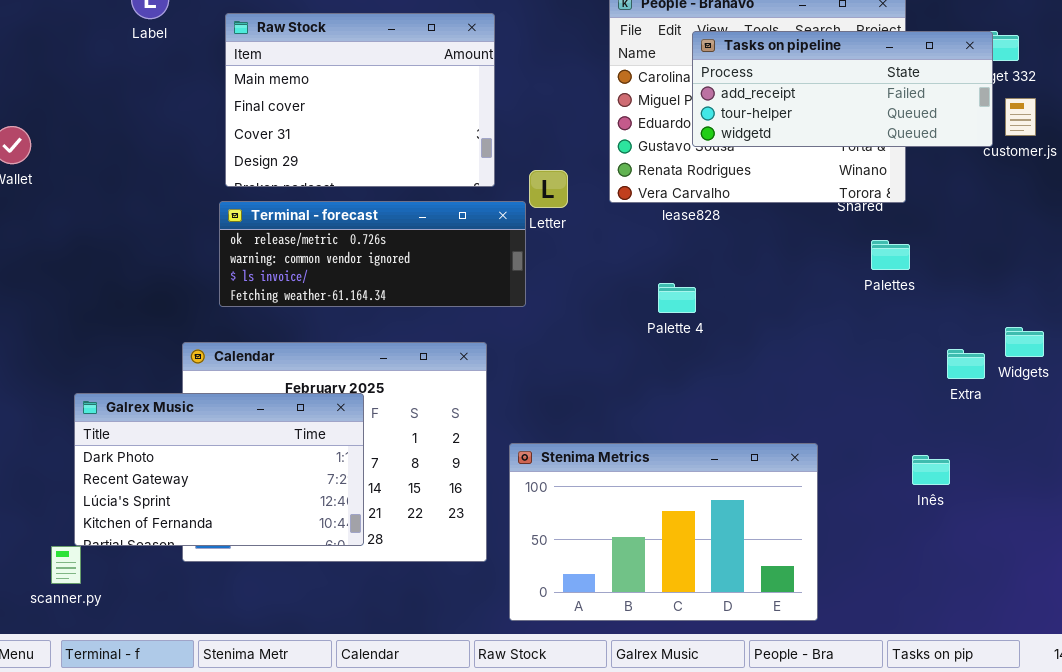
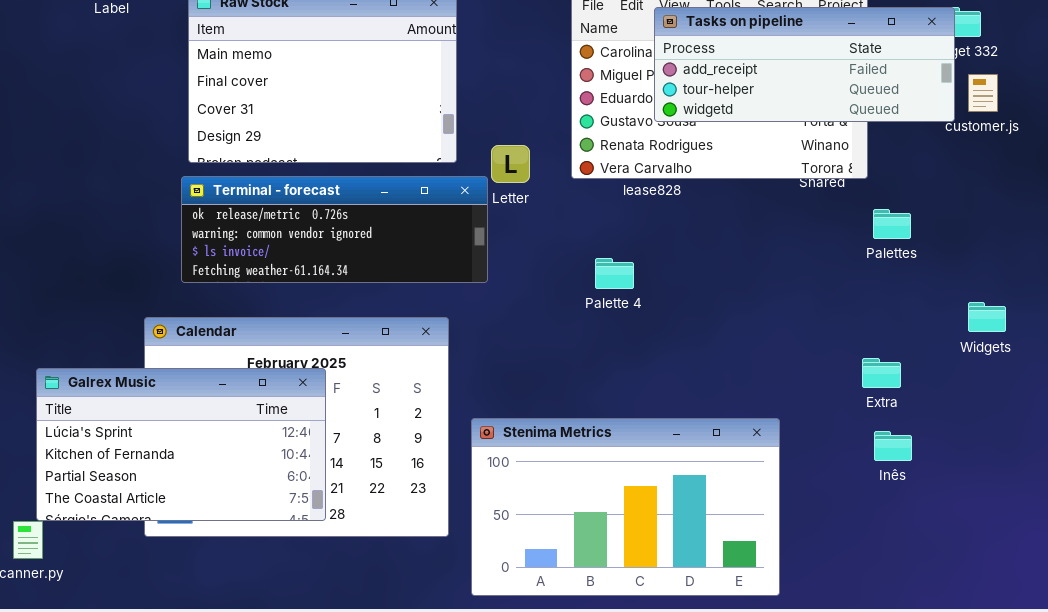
Palettes: [871,240,910,270] -> [873,209,911,239], moved
Palette 4: [658,283,696,313] -> [595,258,634,289], moved
Extra: [947,349,985,379] -> [862,358,901,388], moved
Galrex Music: [74,393,364,546] -> [36,368,326,521], scrolled down 2 rows

